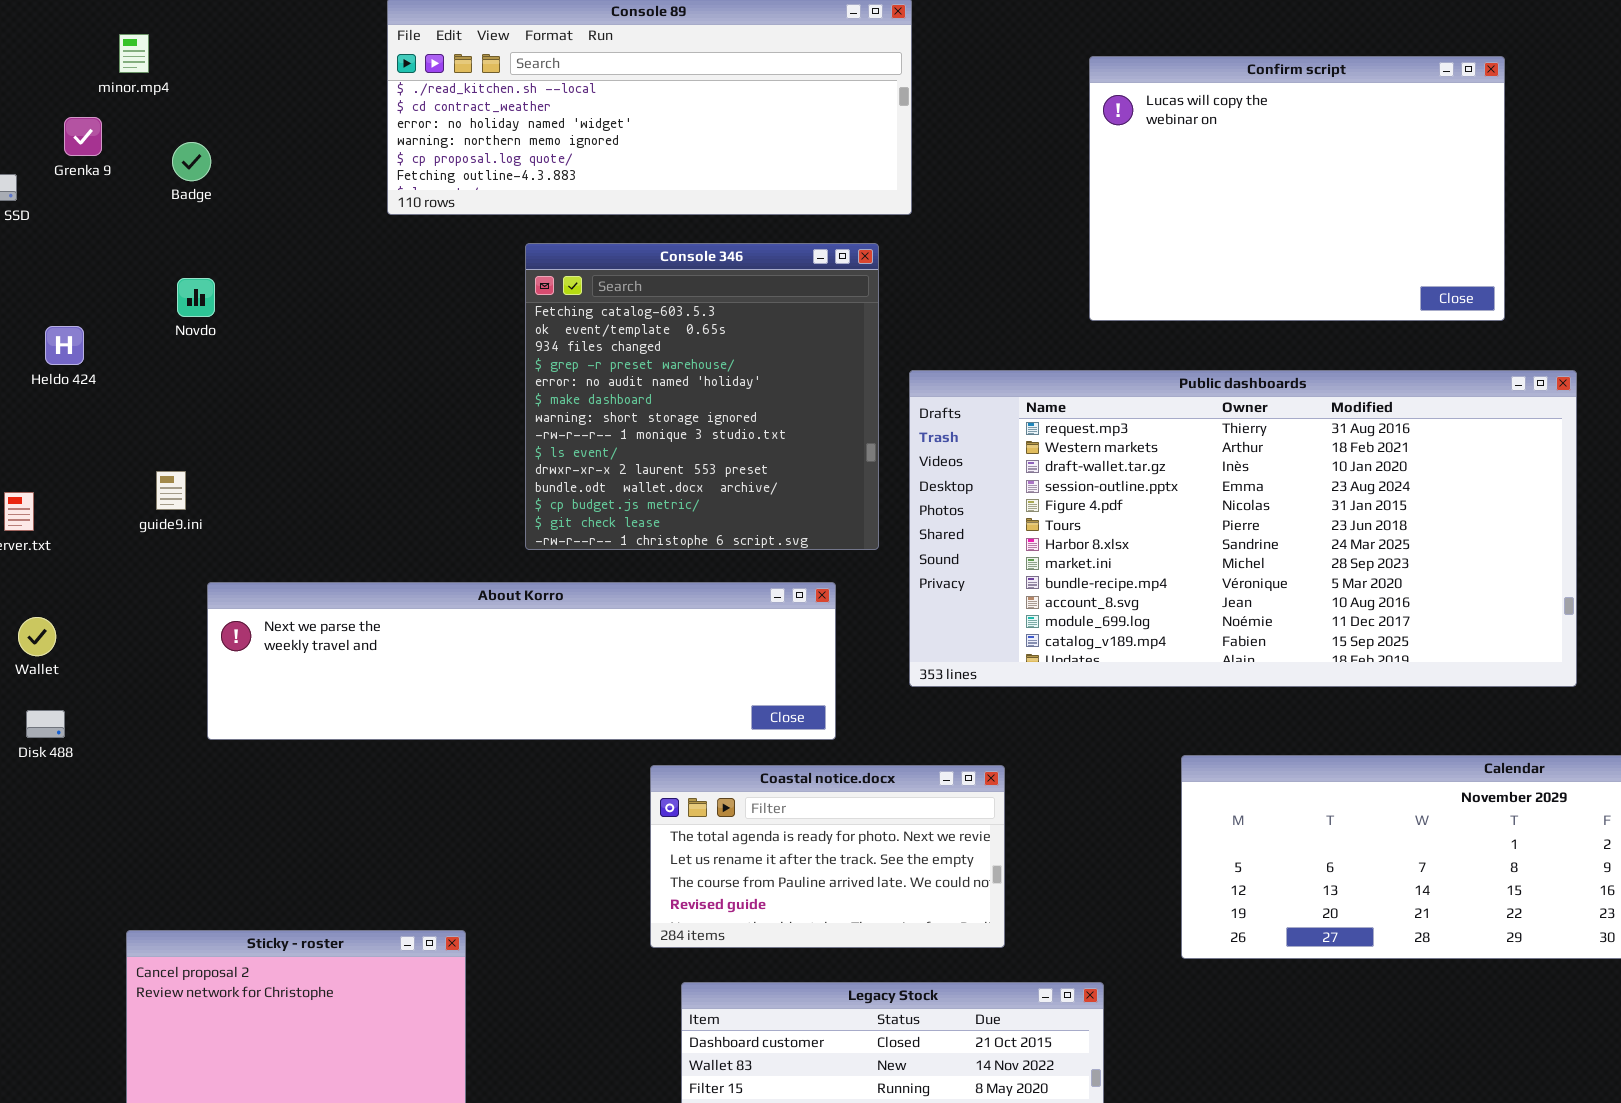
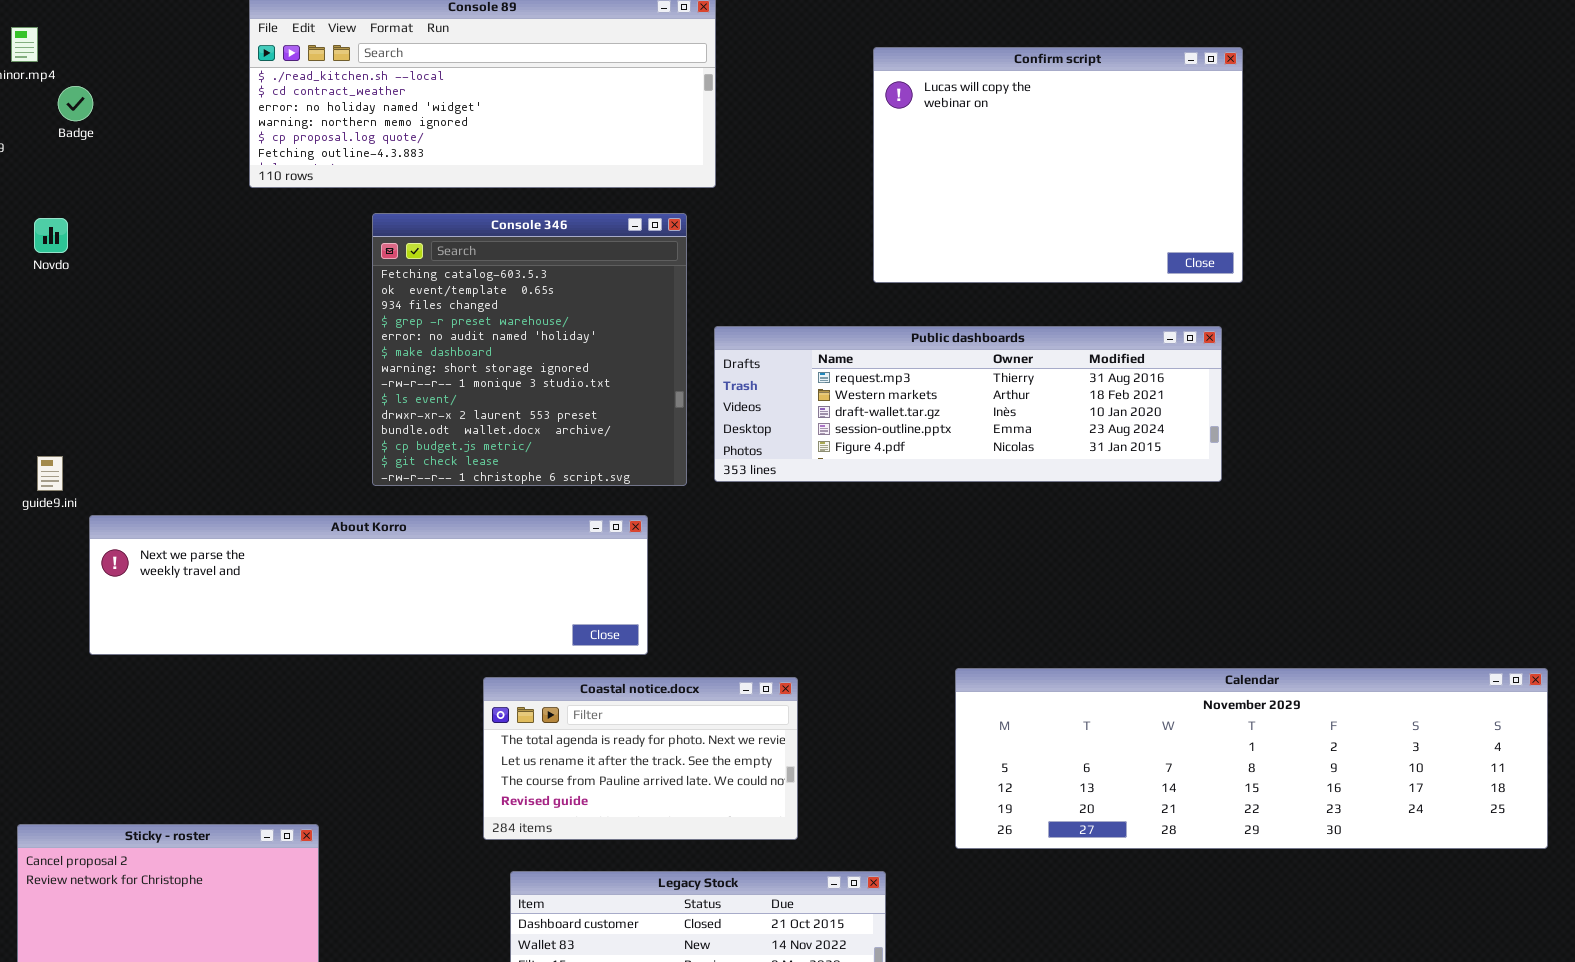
Badge: [172,142,211,181] -> [58,86,93,121], moved
Novdo: [177,278,215,317] -> [34,218,68,253], moved
Public dashboards: [909,370,1577,687] -> [714,326,1222,482], resized
guide9.ini: [156,471,186,510] -> [37,456,63,491], moved

